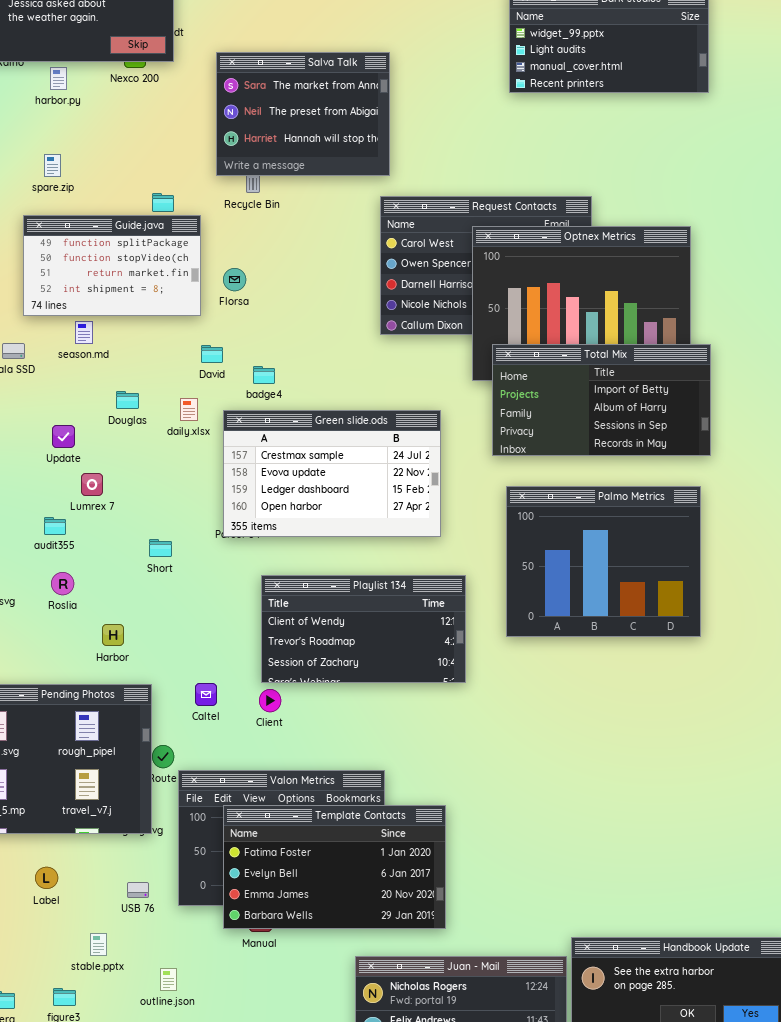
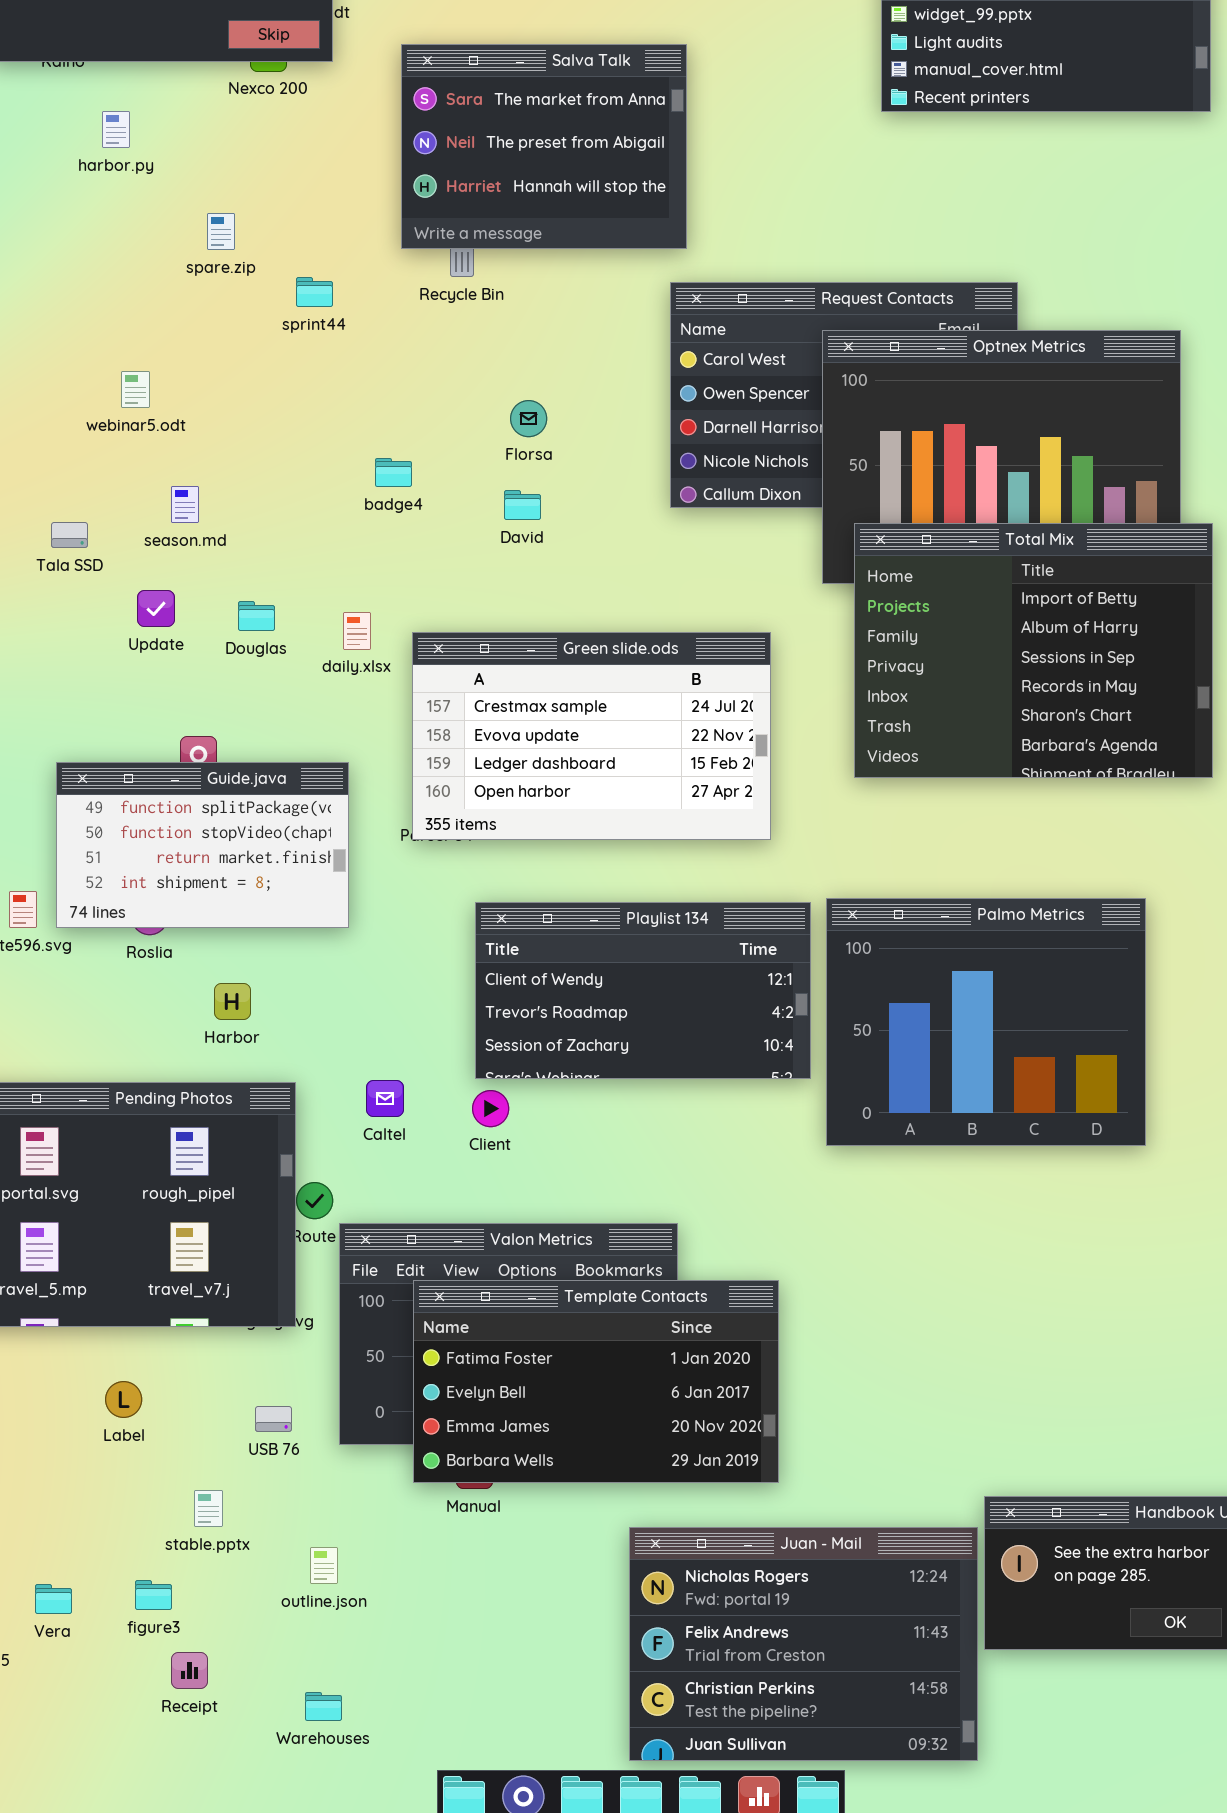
harbor.py: [50,67,67,90] -> [102,111,130,148], moved
spare.zip: [44,154,61,177] -> [207,213,235,250], moved
Guide.java: [23,215,201,316] -> [56,762,349,928], moved
Florsa: [223,268,246,291] -> [510,400,547,437], moved
Total Mix: [492,344,711,456] -> [854,523,1213,778], resized
David: [201,345,223,363] -> [504,490,541,520], moved
badge4: [253,366,275,384] -> [375,458,412,487], moved
Update: [52,425,75,448] -> [137,590,175,627], moved
Palmo Metrics: [506,486,701,637] -> [826,898,1146,1146], moved

